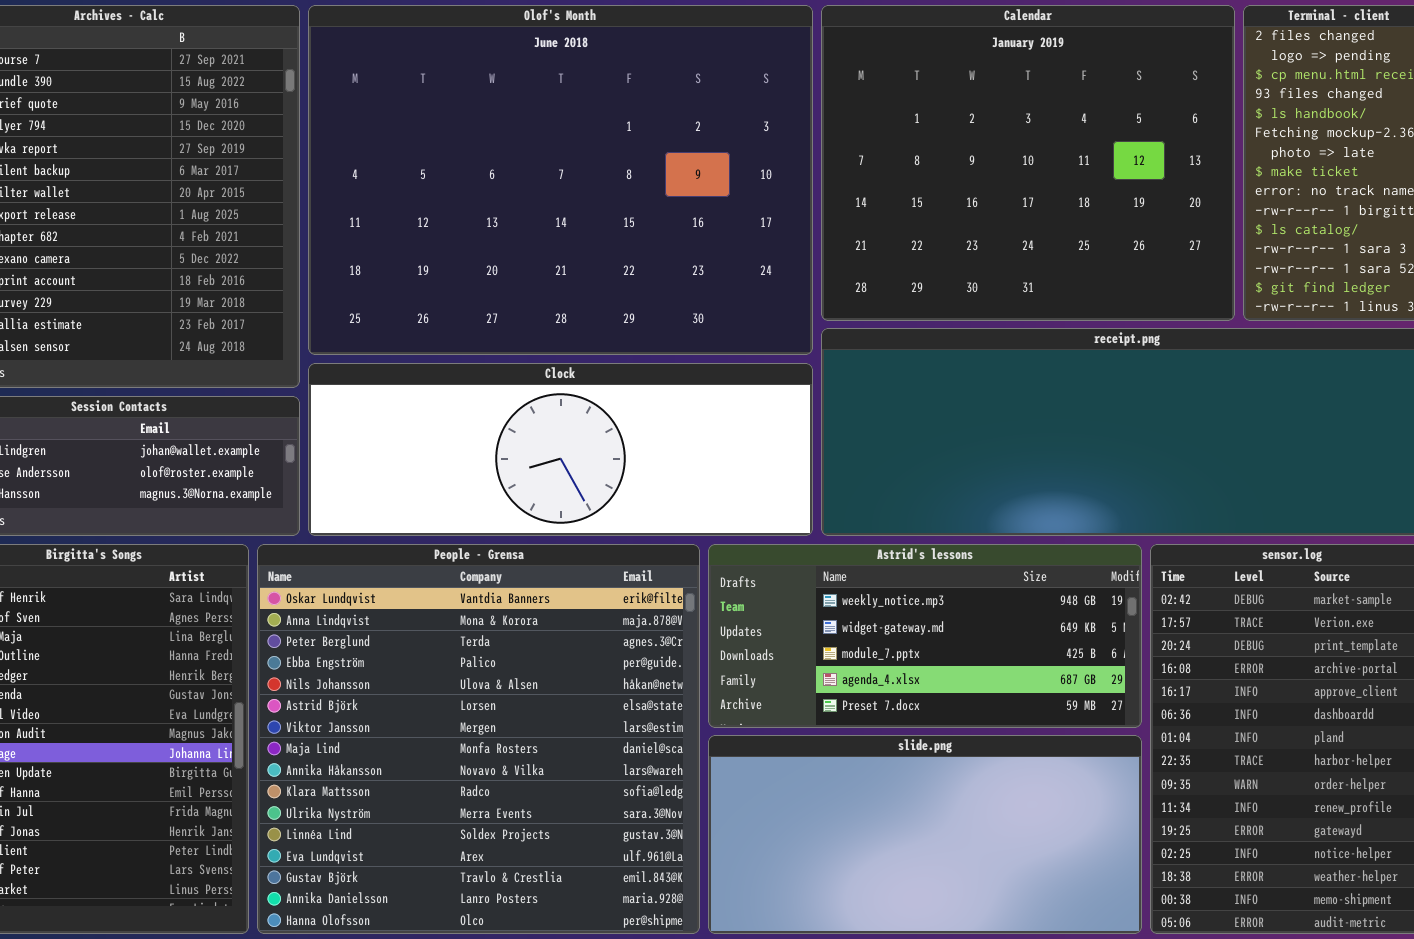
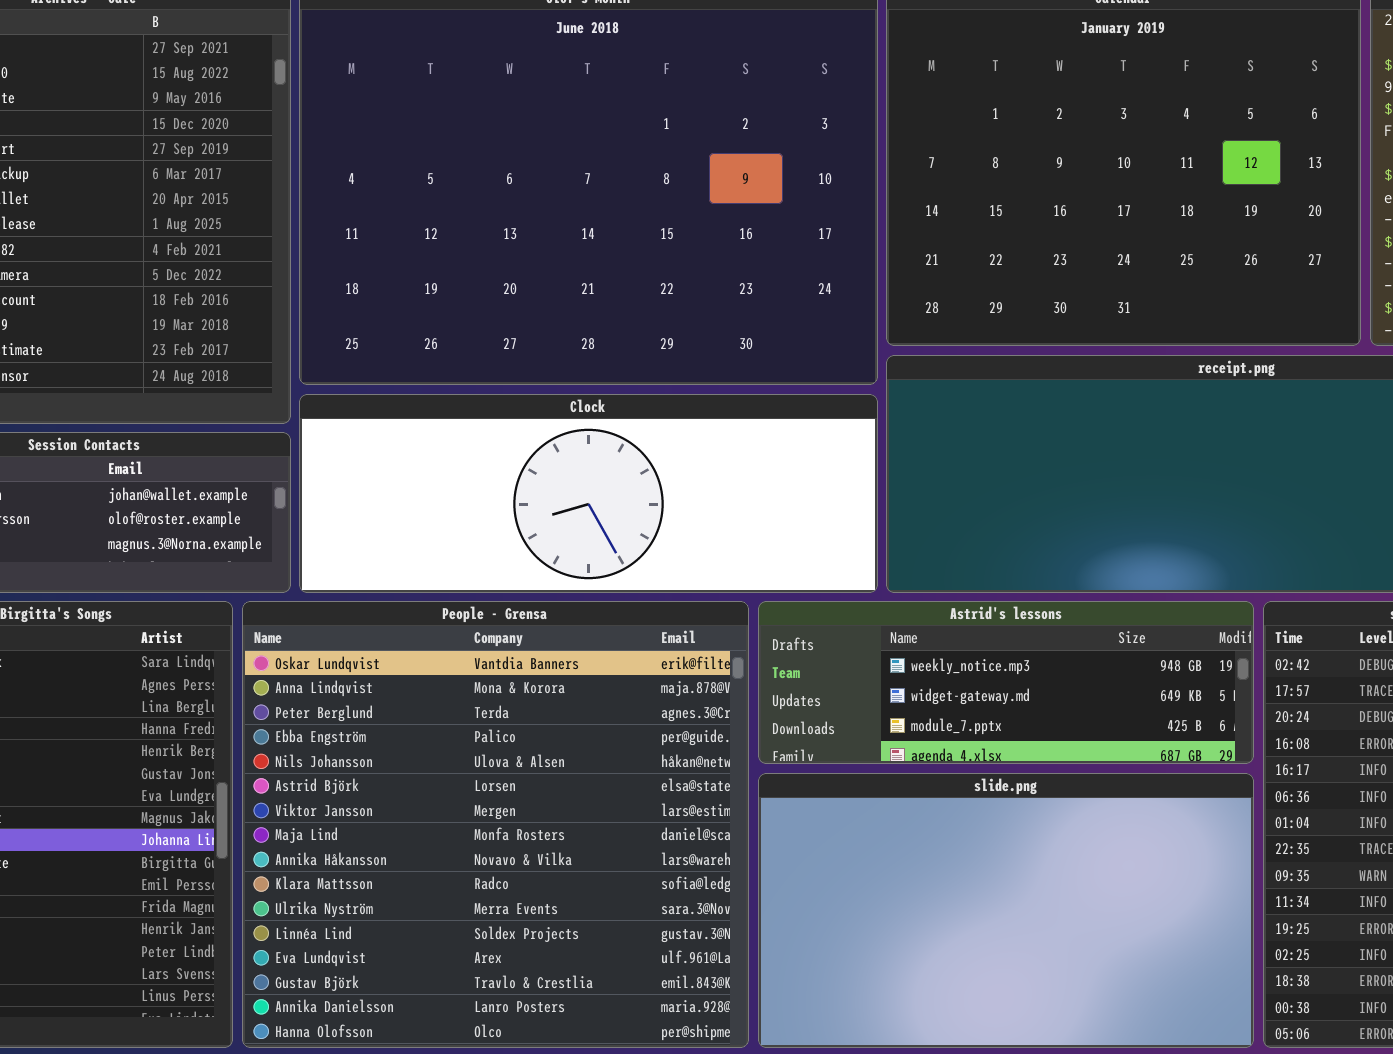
Astrid's lessons: [708,544,1142,728] -> [758,601,1254,764], resized
slide.png: [708,735,1142,934] -> [758,773,1254,1048], resized

